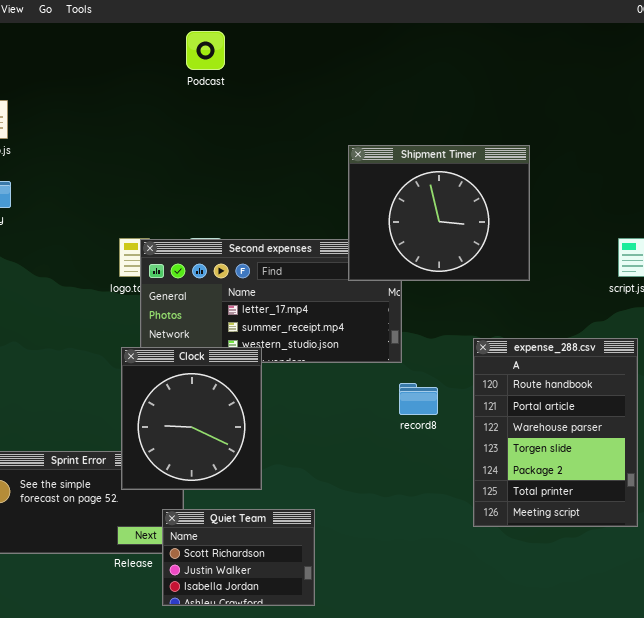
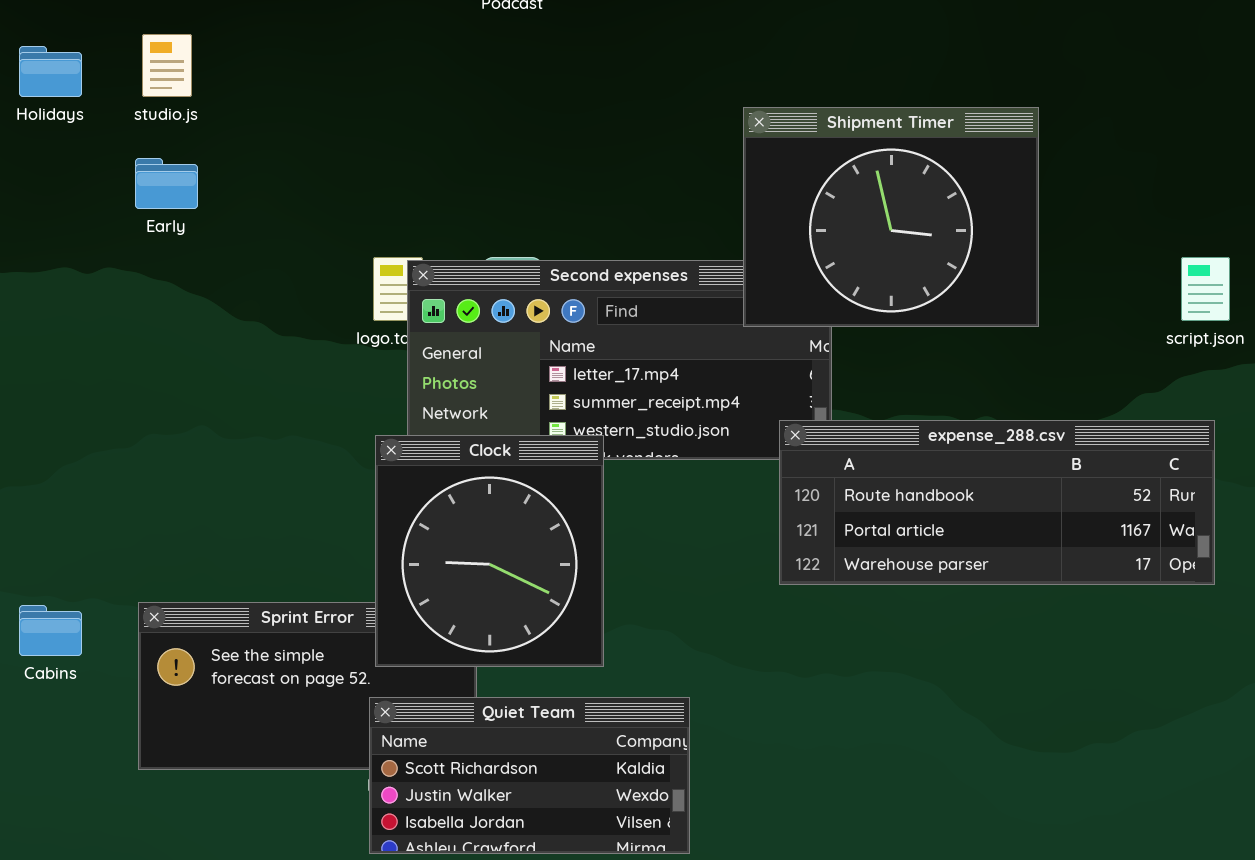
expense_288.csv: [473,338,638,527] -> [779,420,1215,585], resized
Quiet Team: [162,509,315,606] -> [369,697,690,854], resized

